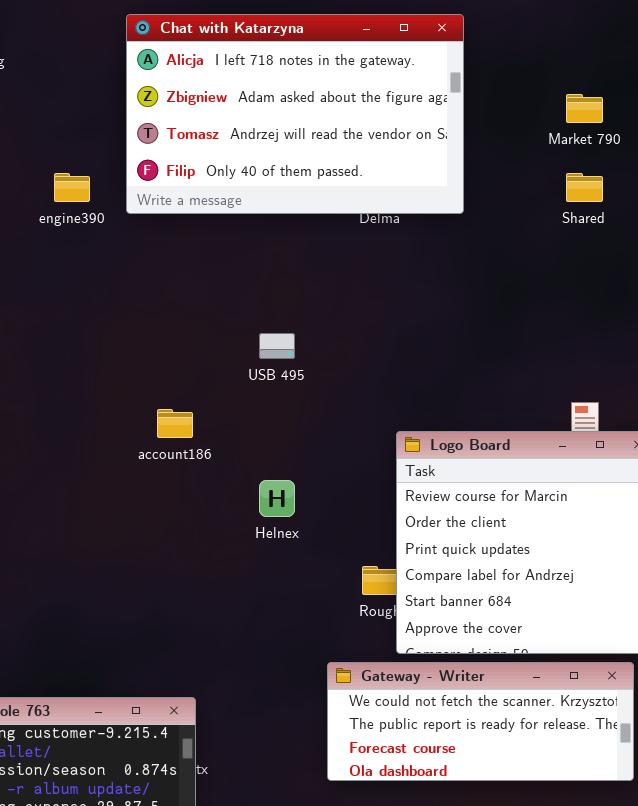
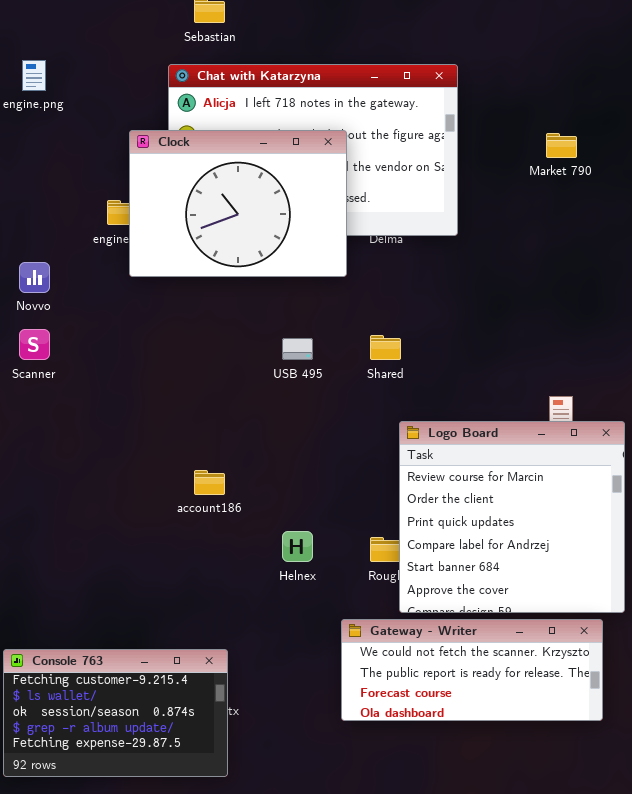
Clock: none -> [129,130,347,277], opened
Shared: [566,173,603,202] -> [370,335,401,360], moved
account186: [157,409,193,438] -> [194,470,225,495], moved
Helnex: [259,480,295,517] -> [282,531,313,562], moved

